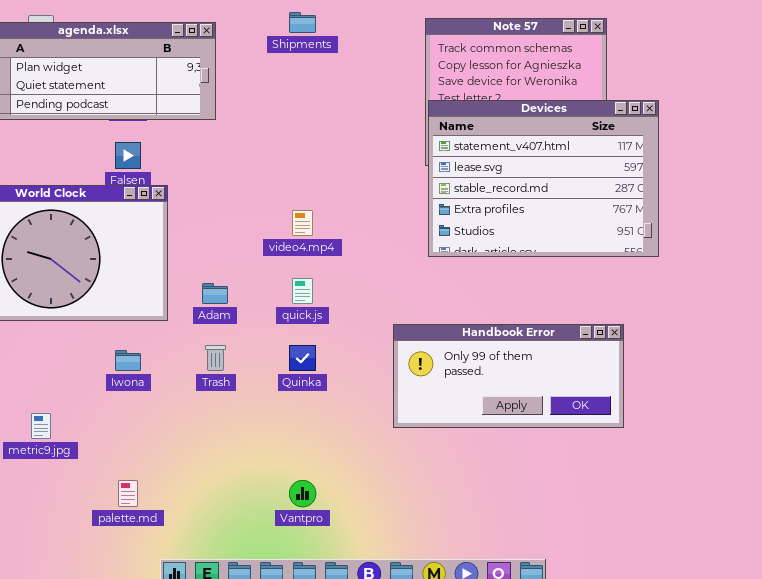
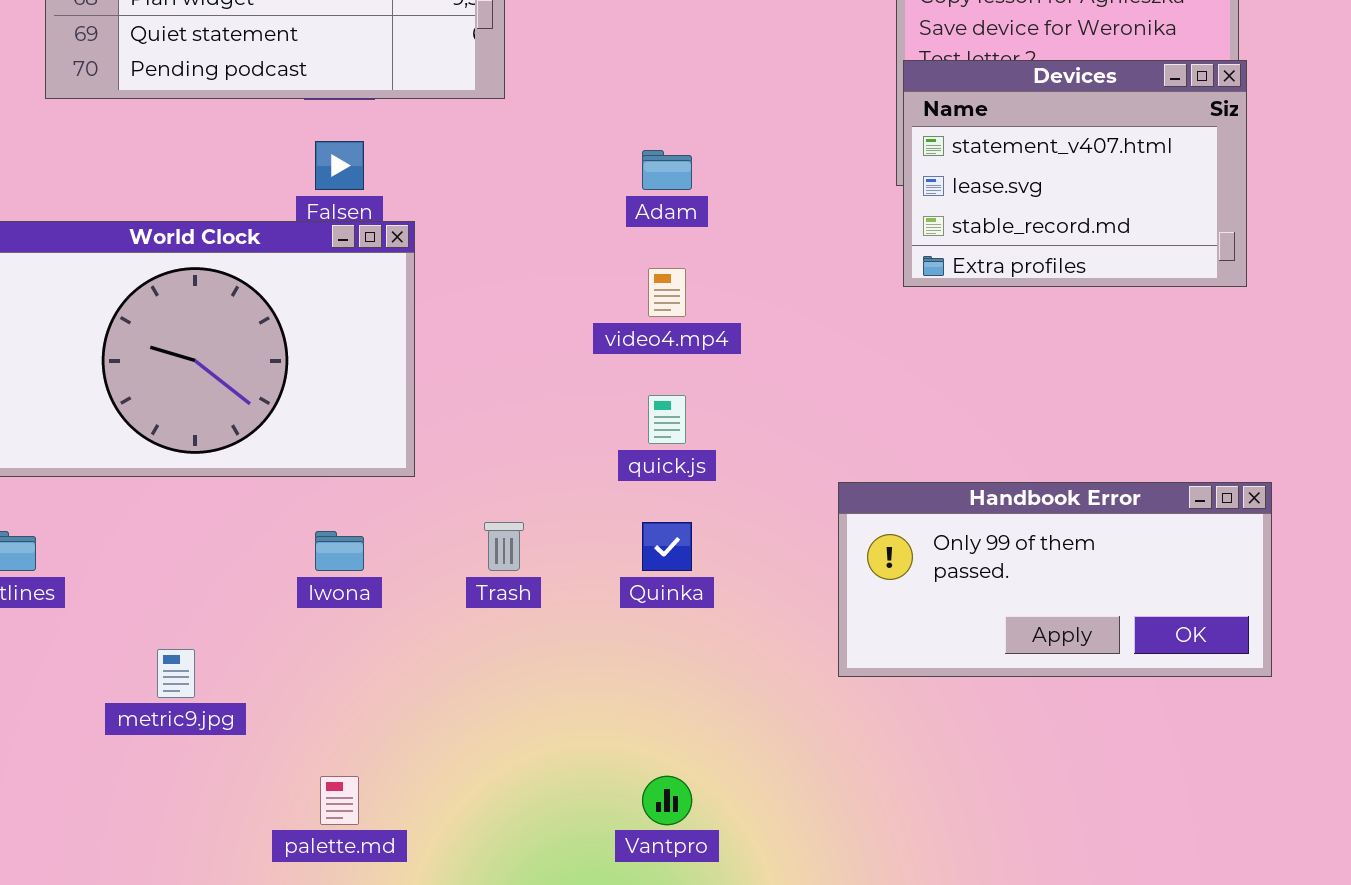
Devices: [428,100,659,257] -> [903,60,1247,287], resized
Adam: [202,283,228,304] -> [642,150,692,190], moved

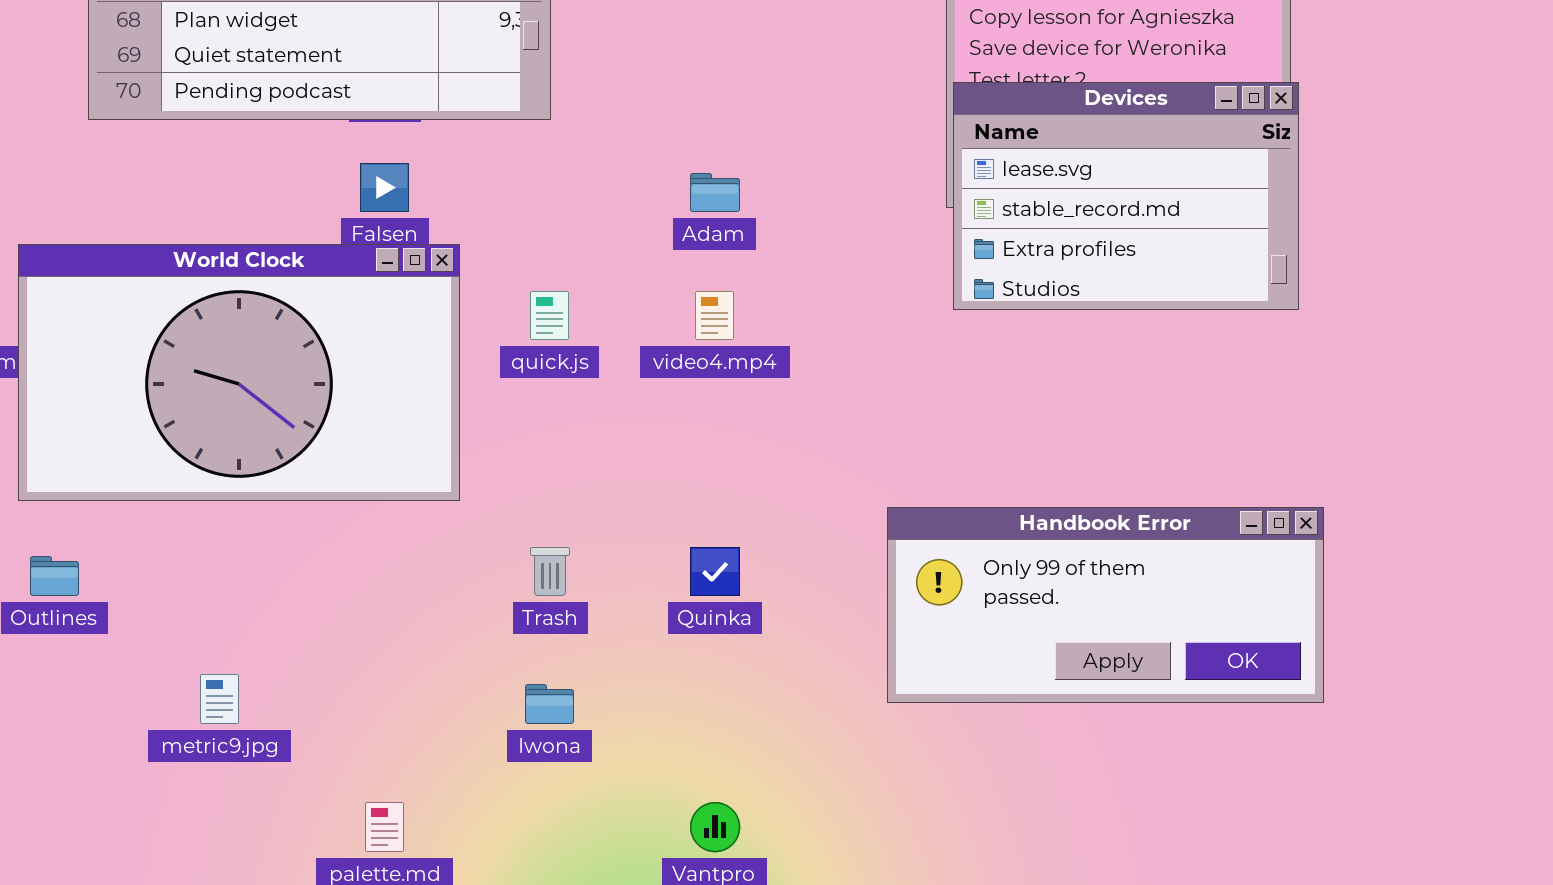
Devices: [903,60,1247,287] -> [953,82,1299,310], scrolled down 1 row
quick.js: [648,395,686,444] -> [530,291,569,340], moved
Iwona: [315,531,364,571] -> [525,684,574,724], moved

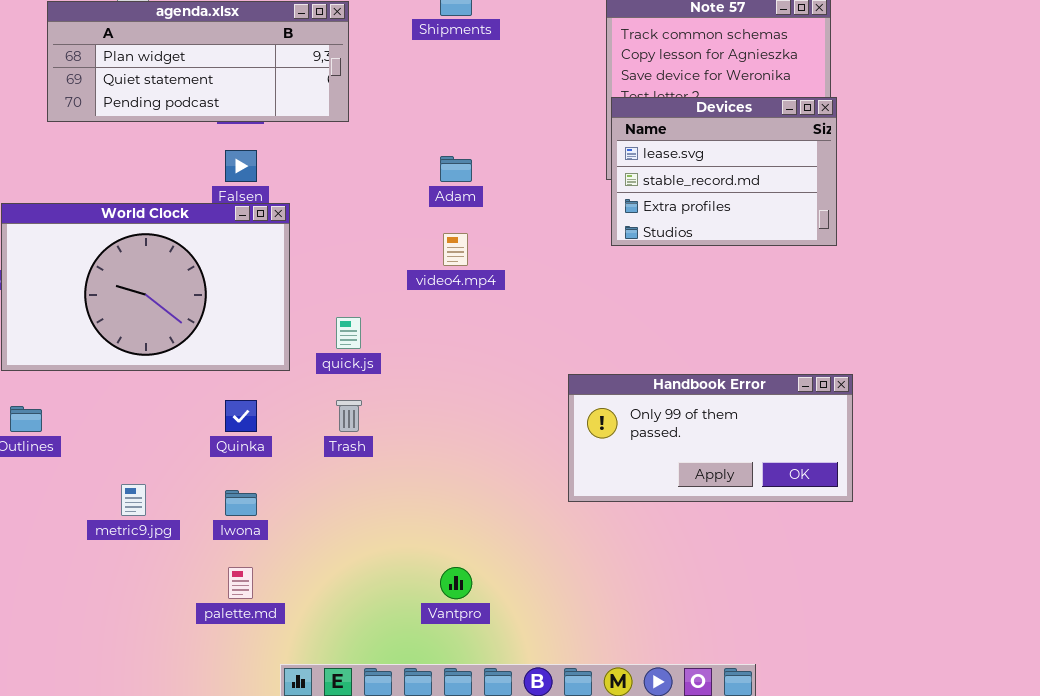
quick.js: [530,291,569,340] -> [336,317,361,349], moved
Quinka: [690,547,740,596] -> [225,400,257,432], moved
Iwona: [525,684,574,724] -> [225,490,257,516], moved

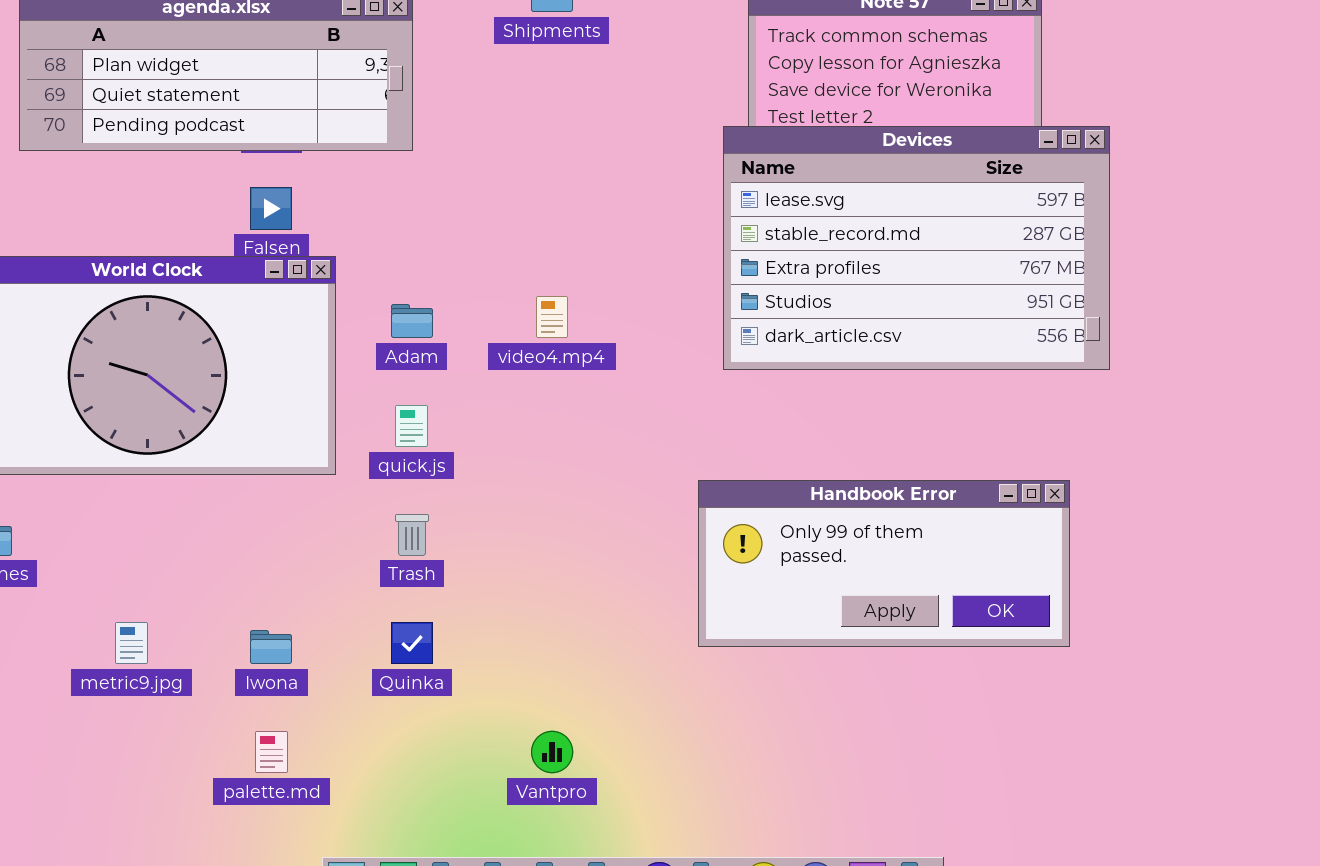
Devices: [611,97,837,246] -> [723,126,1110,370], moved, resized
Adam: [440,156,472,182] -> [391,304,433,338], moved
Quinka: [225,400,257,432] -> [391,622,433,664], moved

